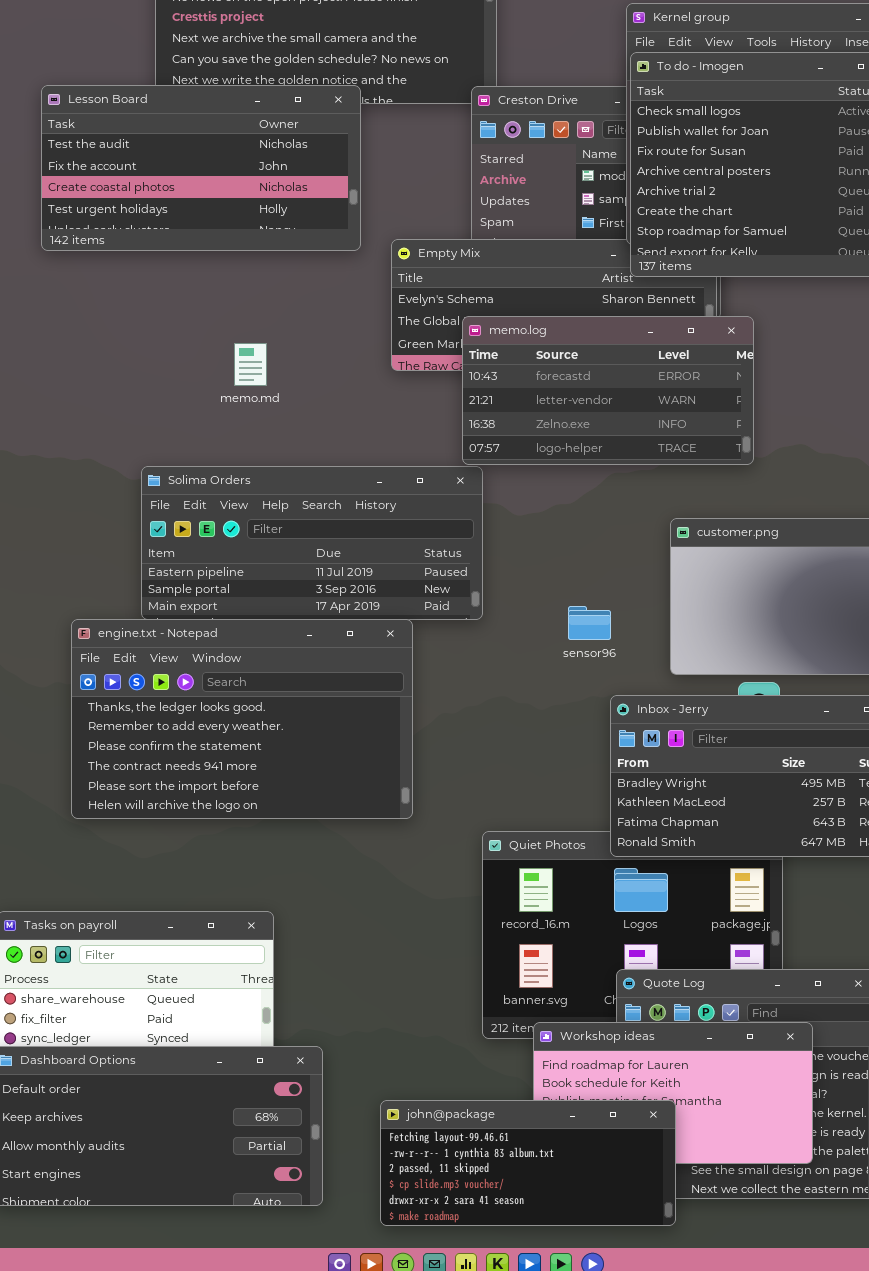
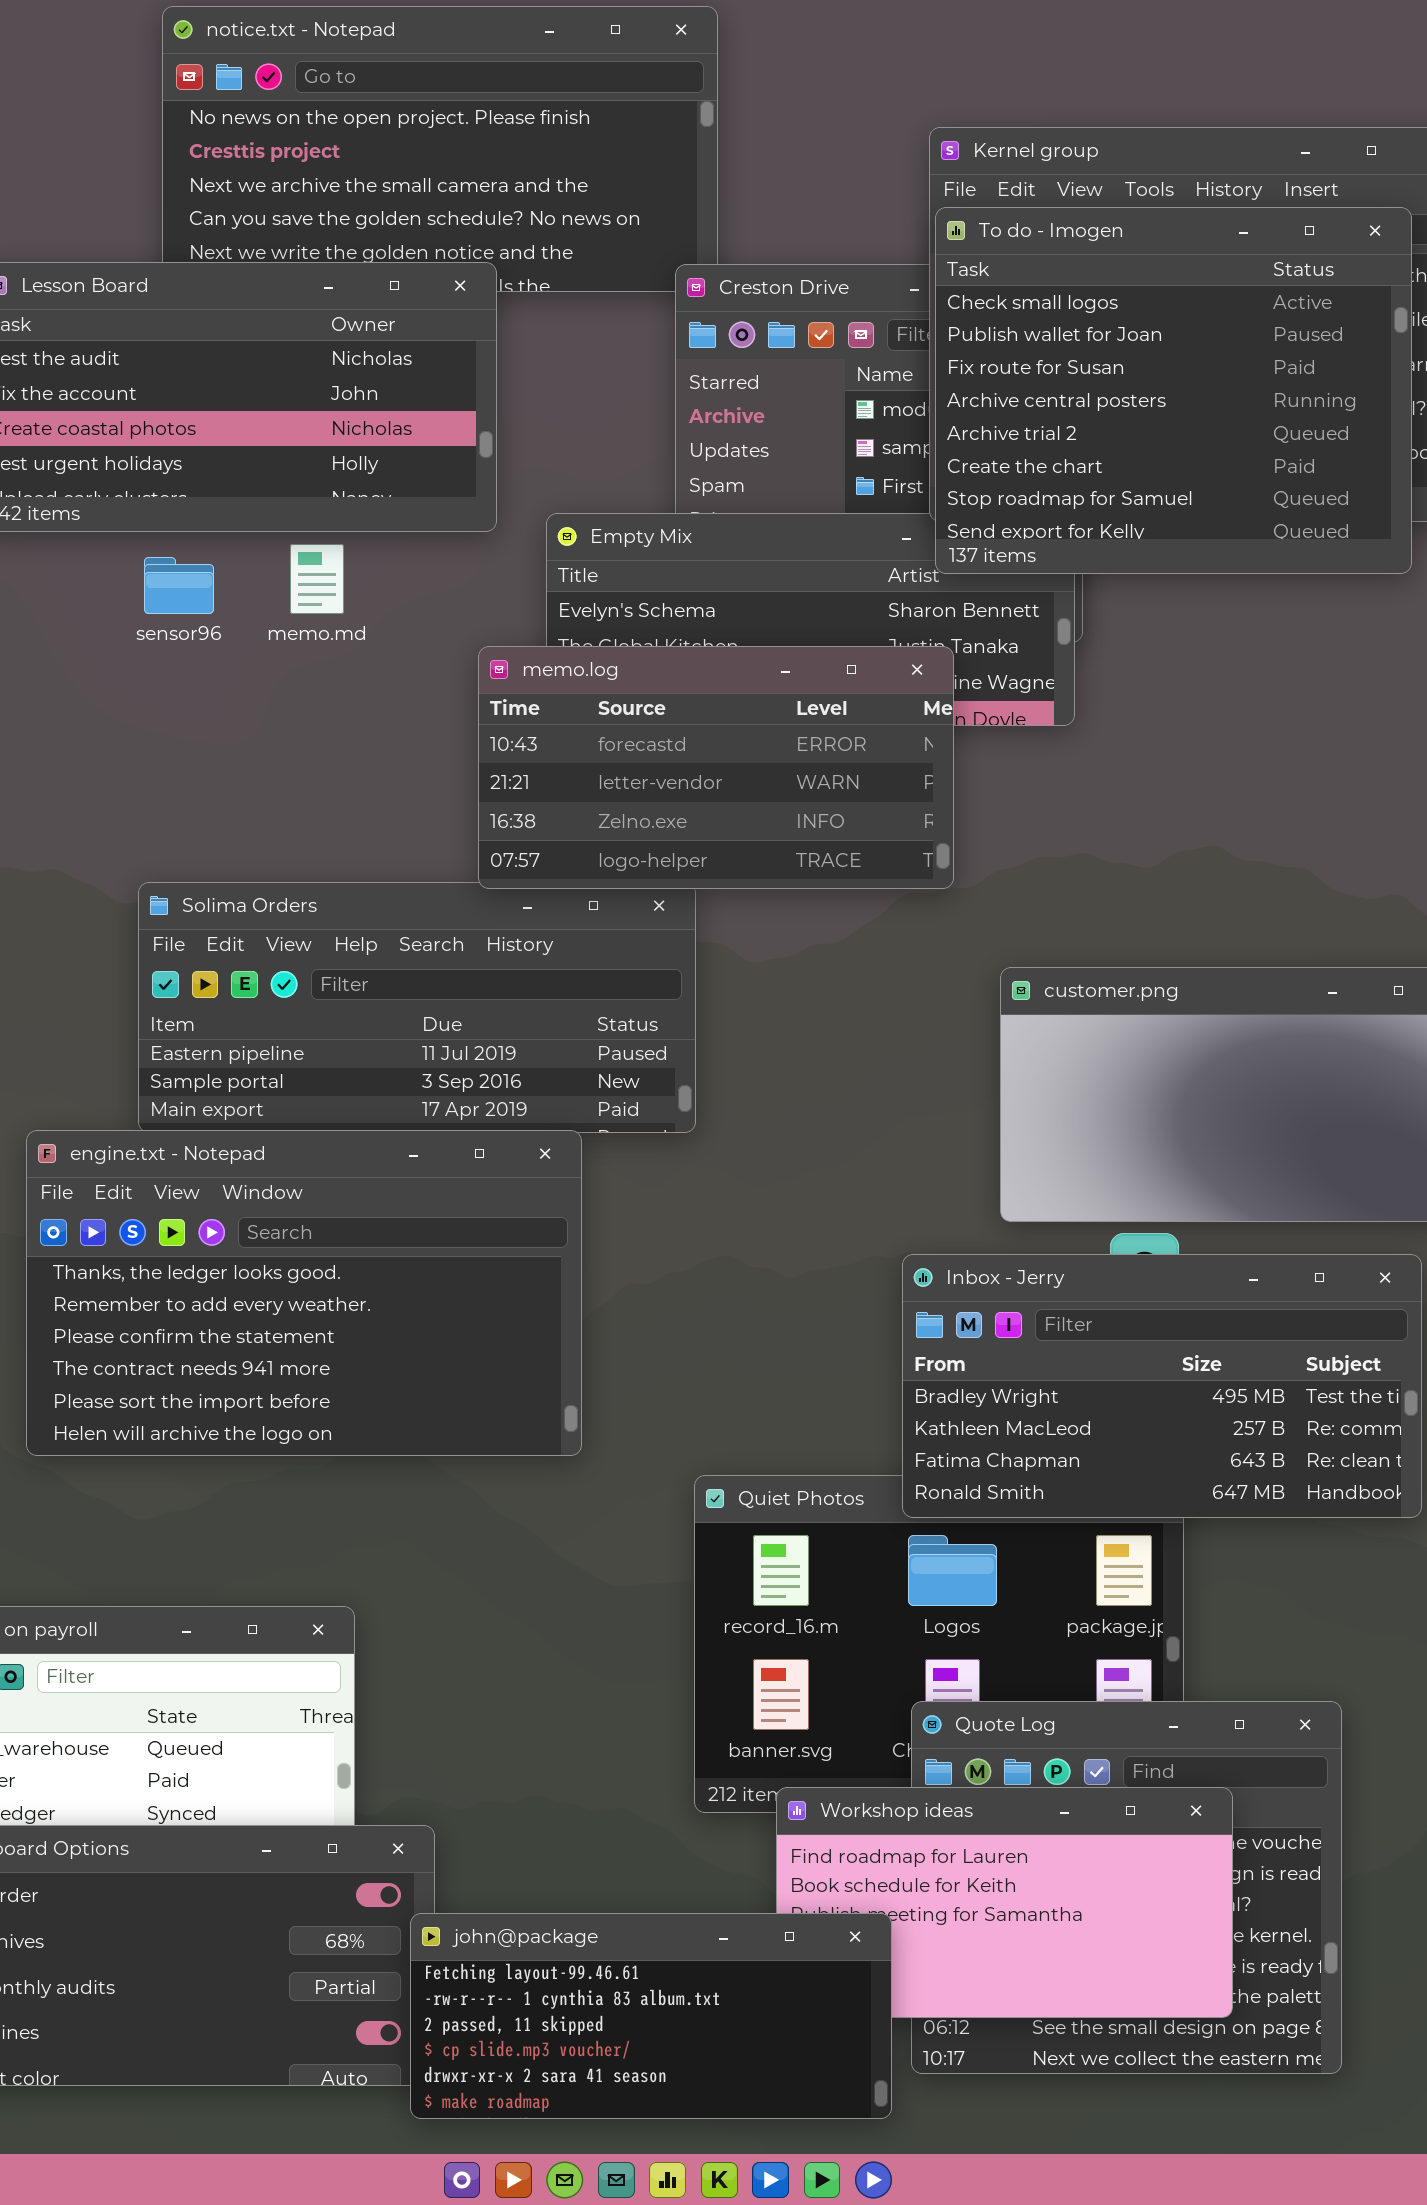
memo.log: [462,316,754,465] -> [478,646,954,889], moved
memo.md: [234,343,267,386] -> [290,544,344,614], moved
sensor96: [568,606,611,640] -> [144,557,214,614], moved
john@package: [380,1100,676,1226] -> [410,1913,892,2119], moved

